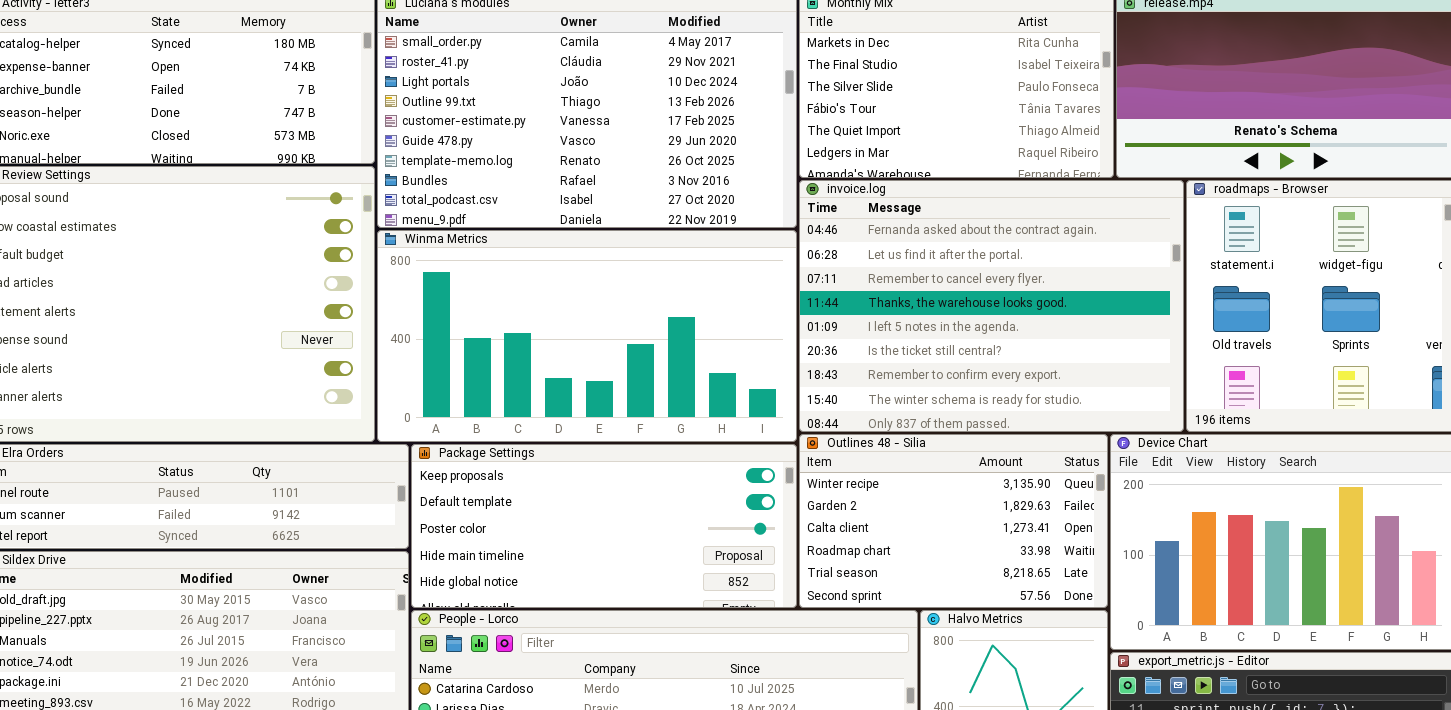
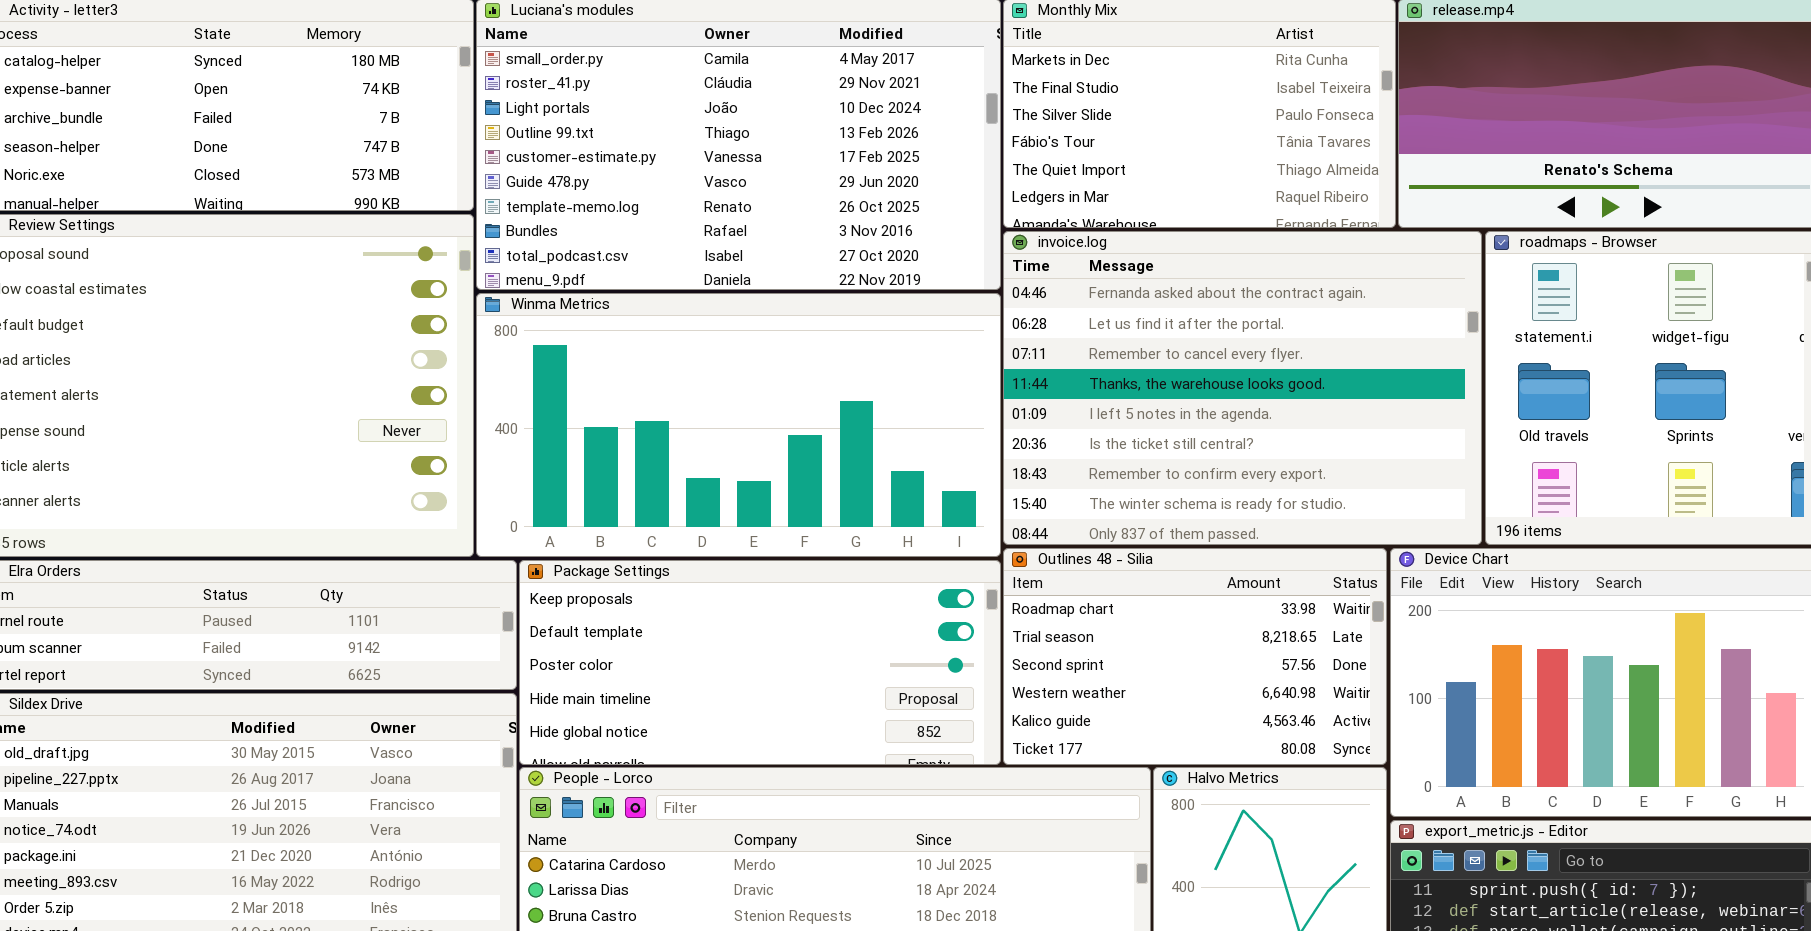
Outlines 48 - Silia: [799,434,1108,608] -> [1003,548,1387,765], scrolled down 3 rows

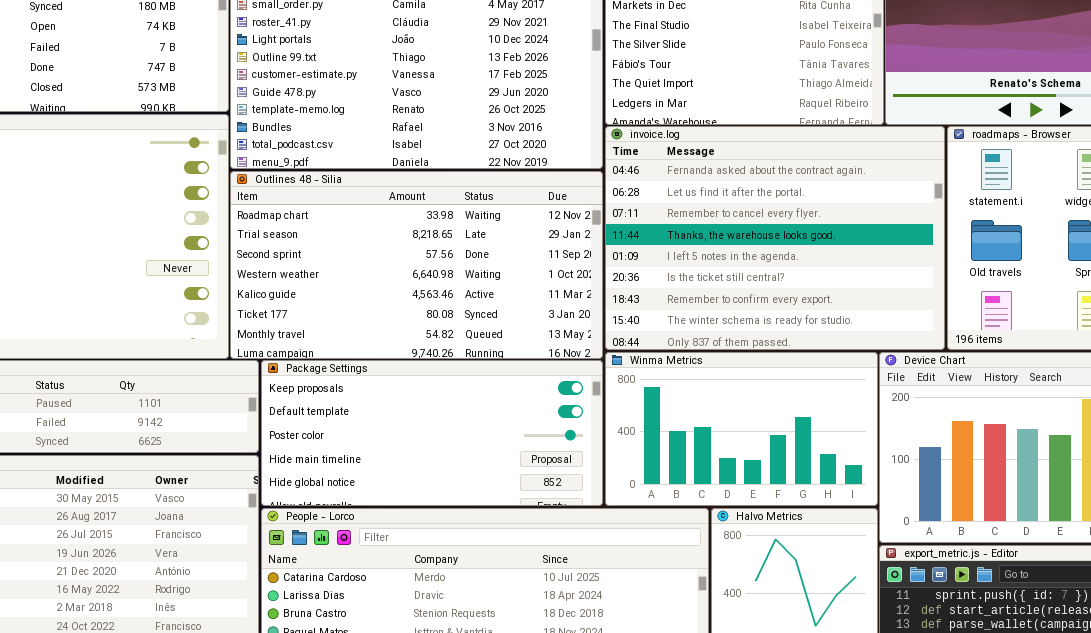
Winma Metrics: [476,293,1001,557] -> [605,352,878,506], moved, resized
Outlines 48 - Silia: [1003,548,1387,765] -> [230,171,603,359], moved, resized

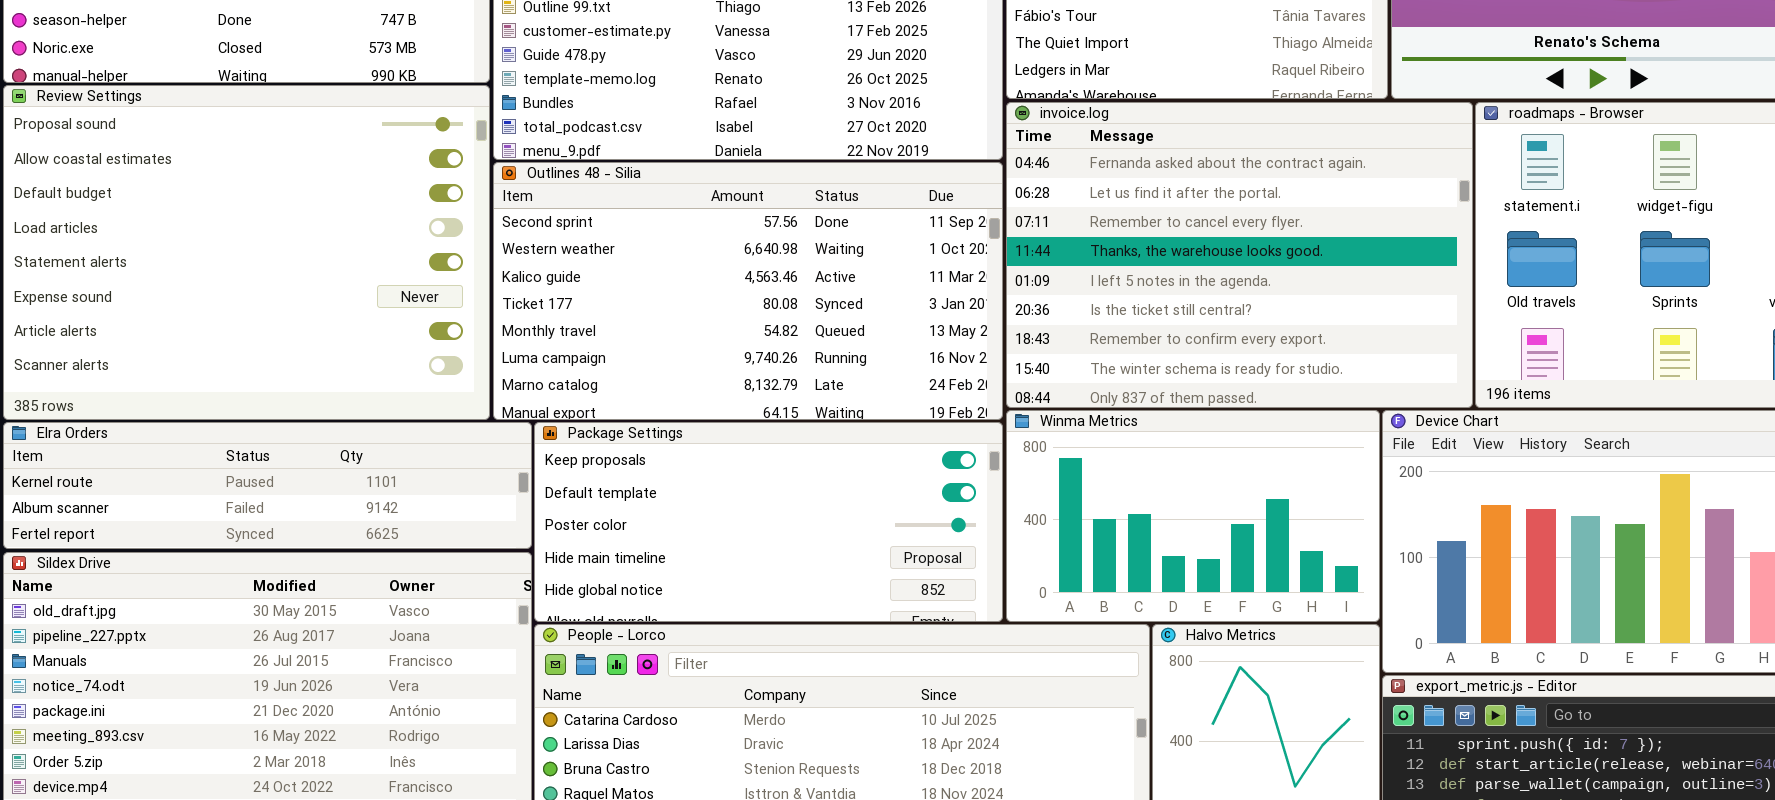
Outlines 48 - Silia: [230,171,603,359] -> [493,162,1003,420], scrolled down 2 rows

